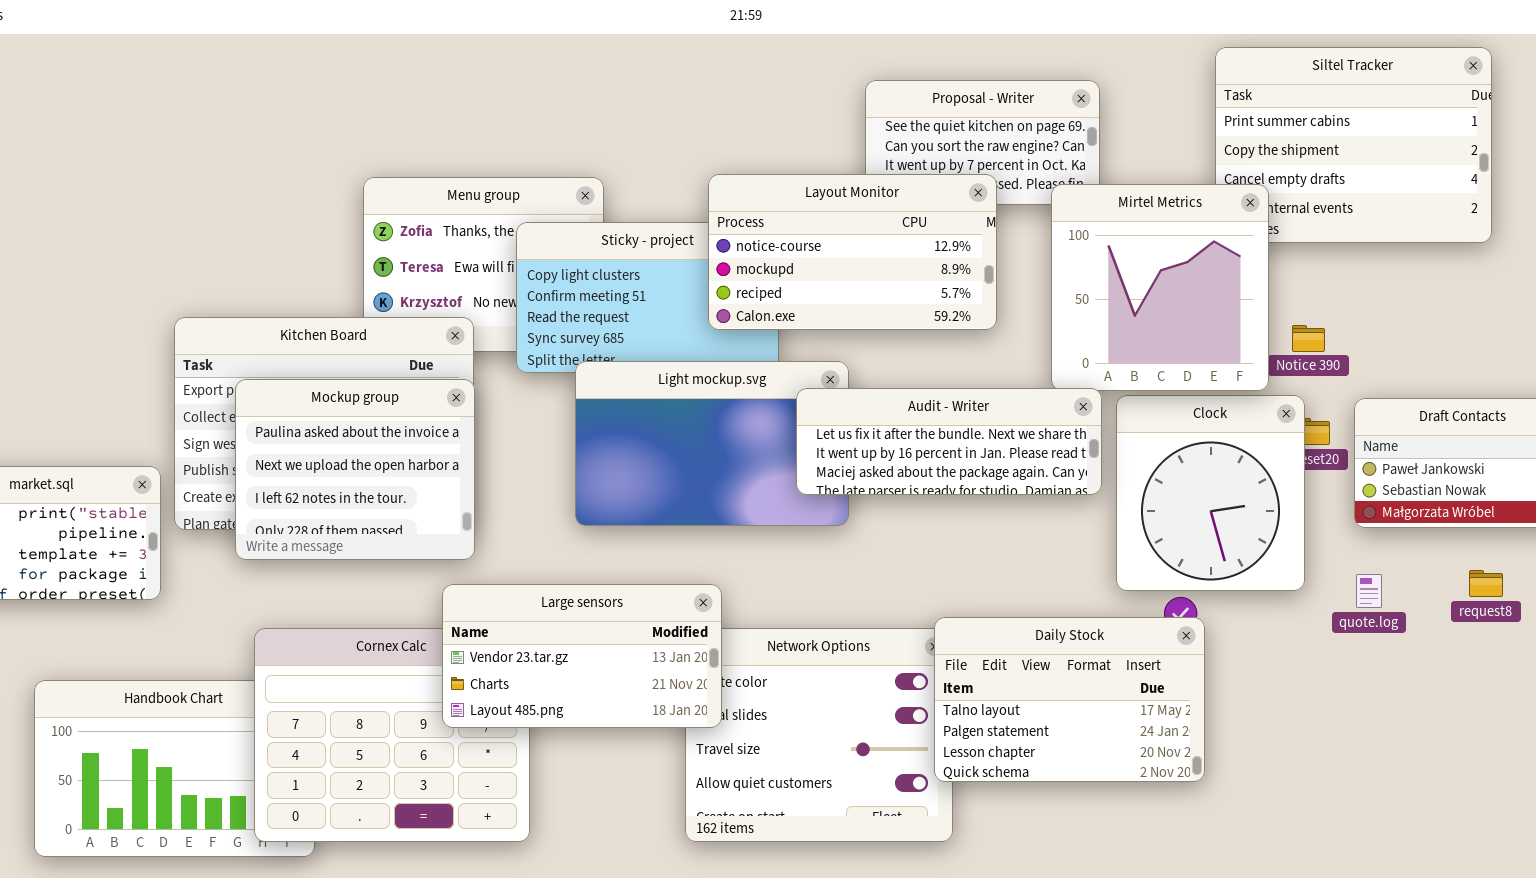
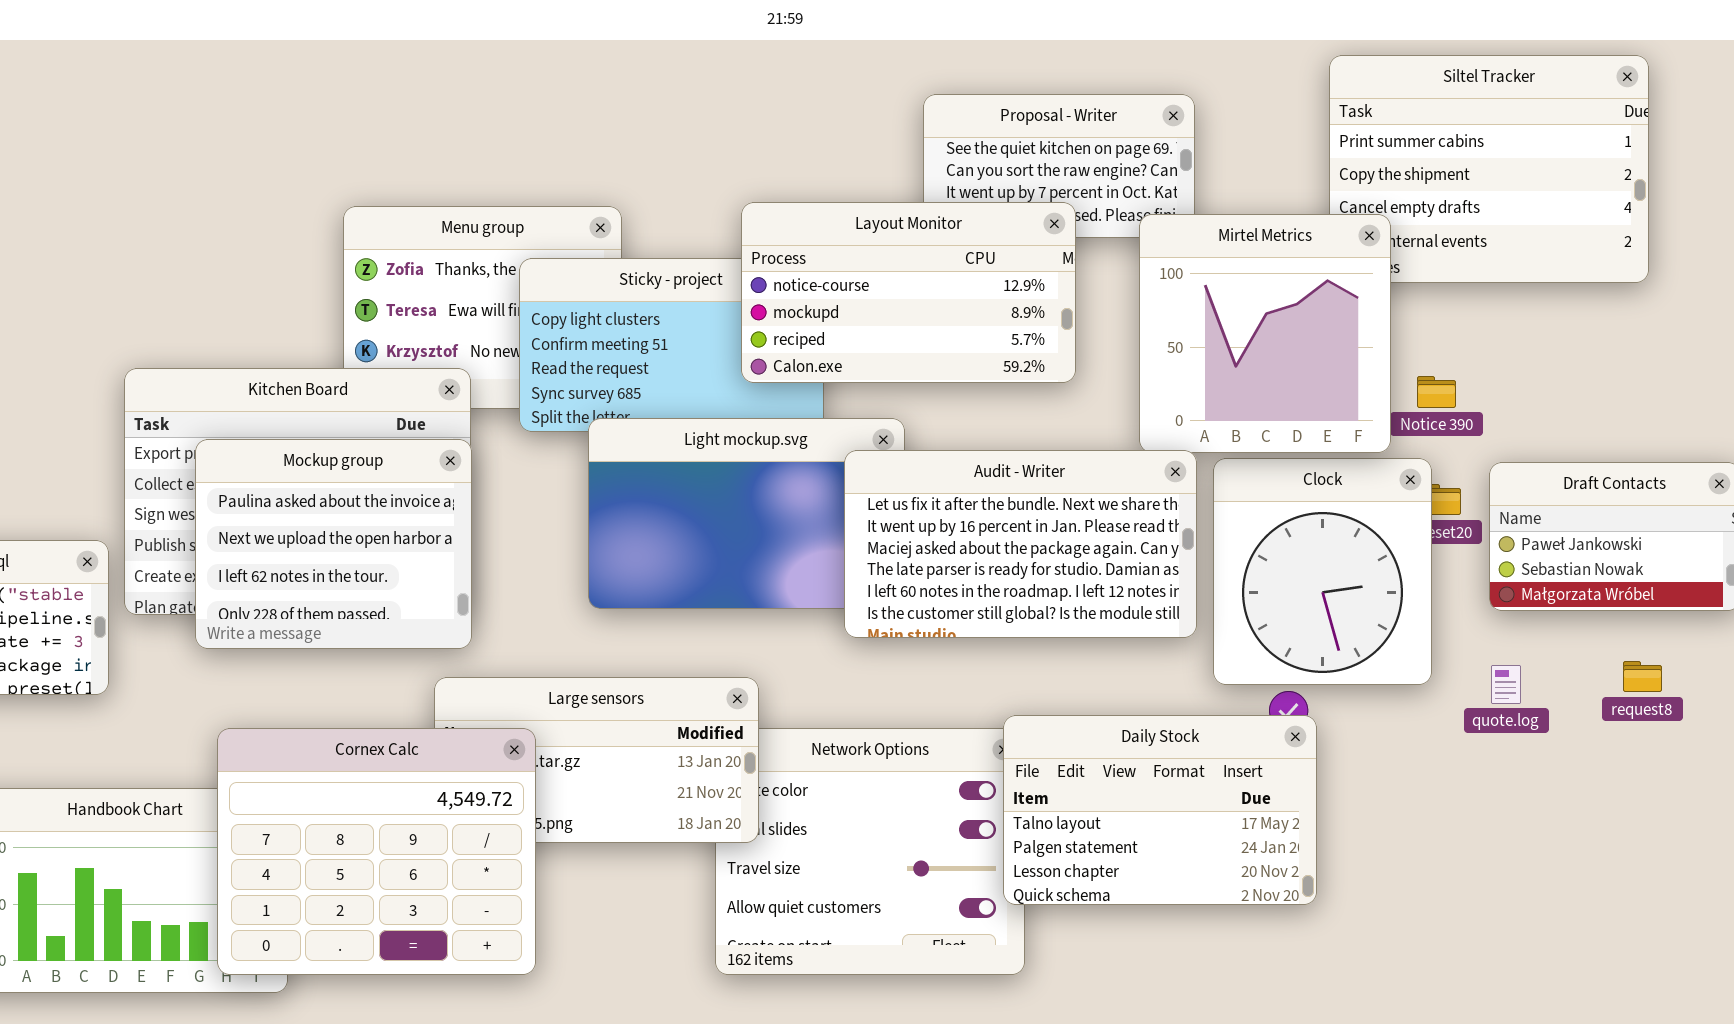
Audit - Writer: [796,388,1102,495] -> [844,450,1197,638], resized
Cornex Calc: [254,628,530,842] -> [217,728,536,975], raised

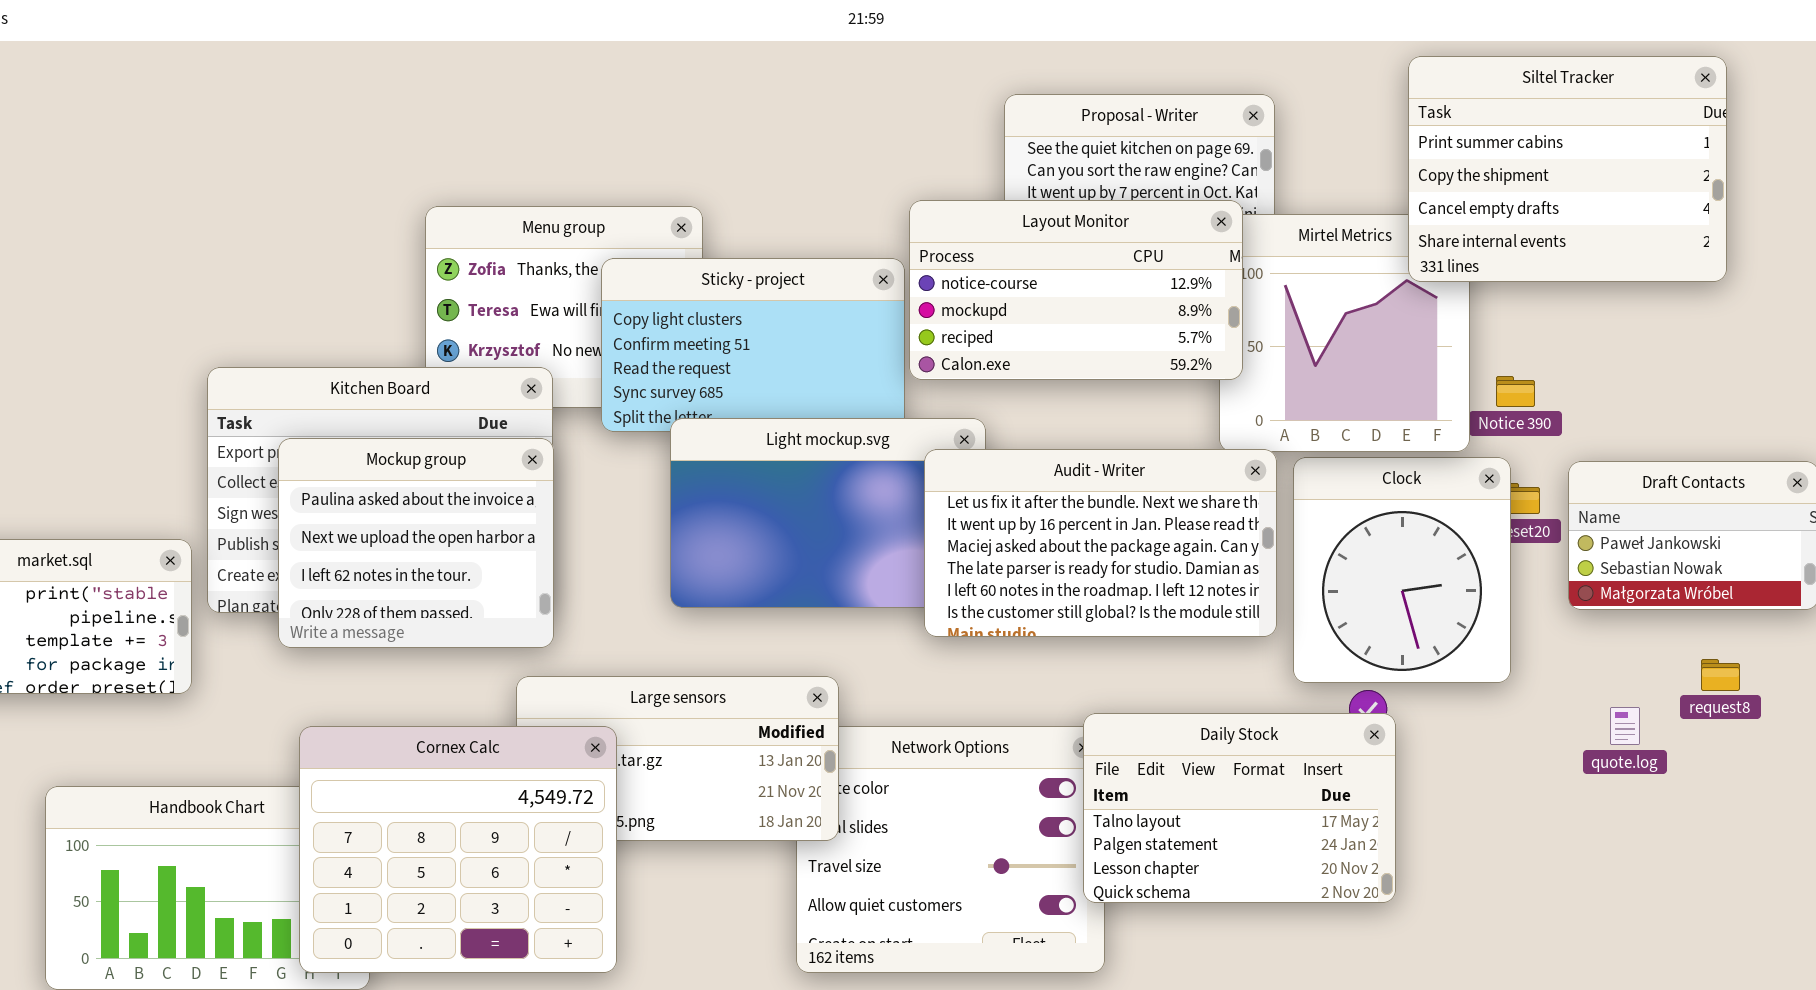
Siltel Tracker: [1329,55,1649,283] -> [1408,56,1727,282], raised
Layout Monitor: [741,202,1076,383] -> [909,200,1243,380], moved
quote.log: [1491,665,1521,704] -> [1610,707,1640,745], moved

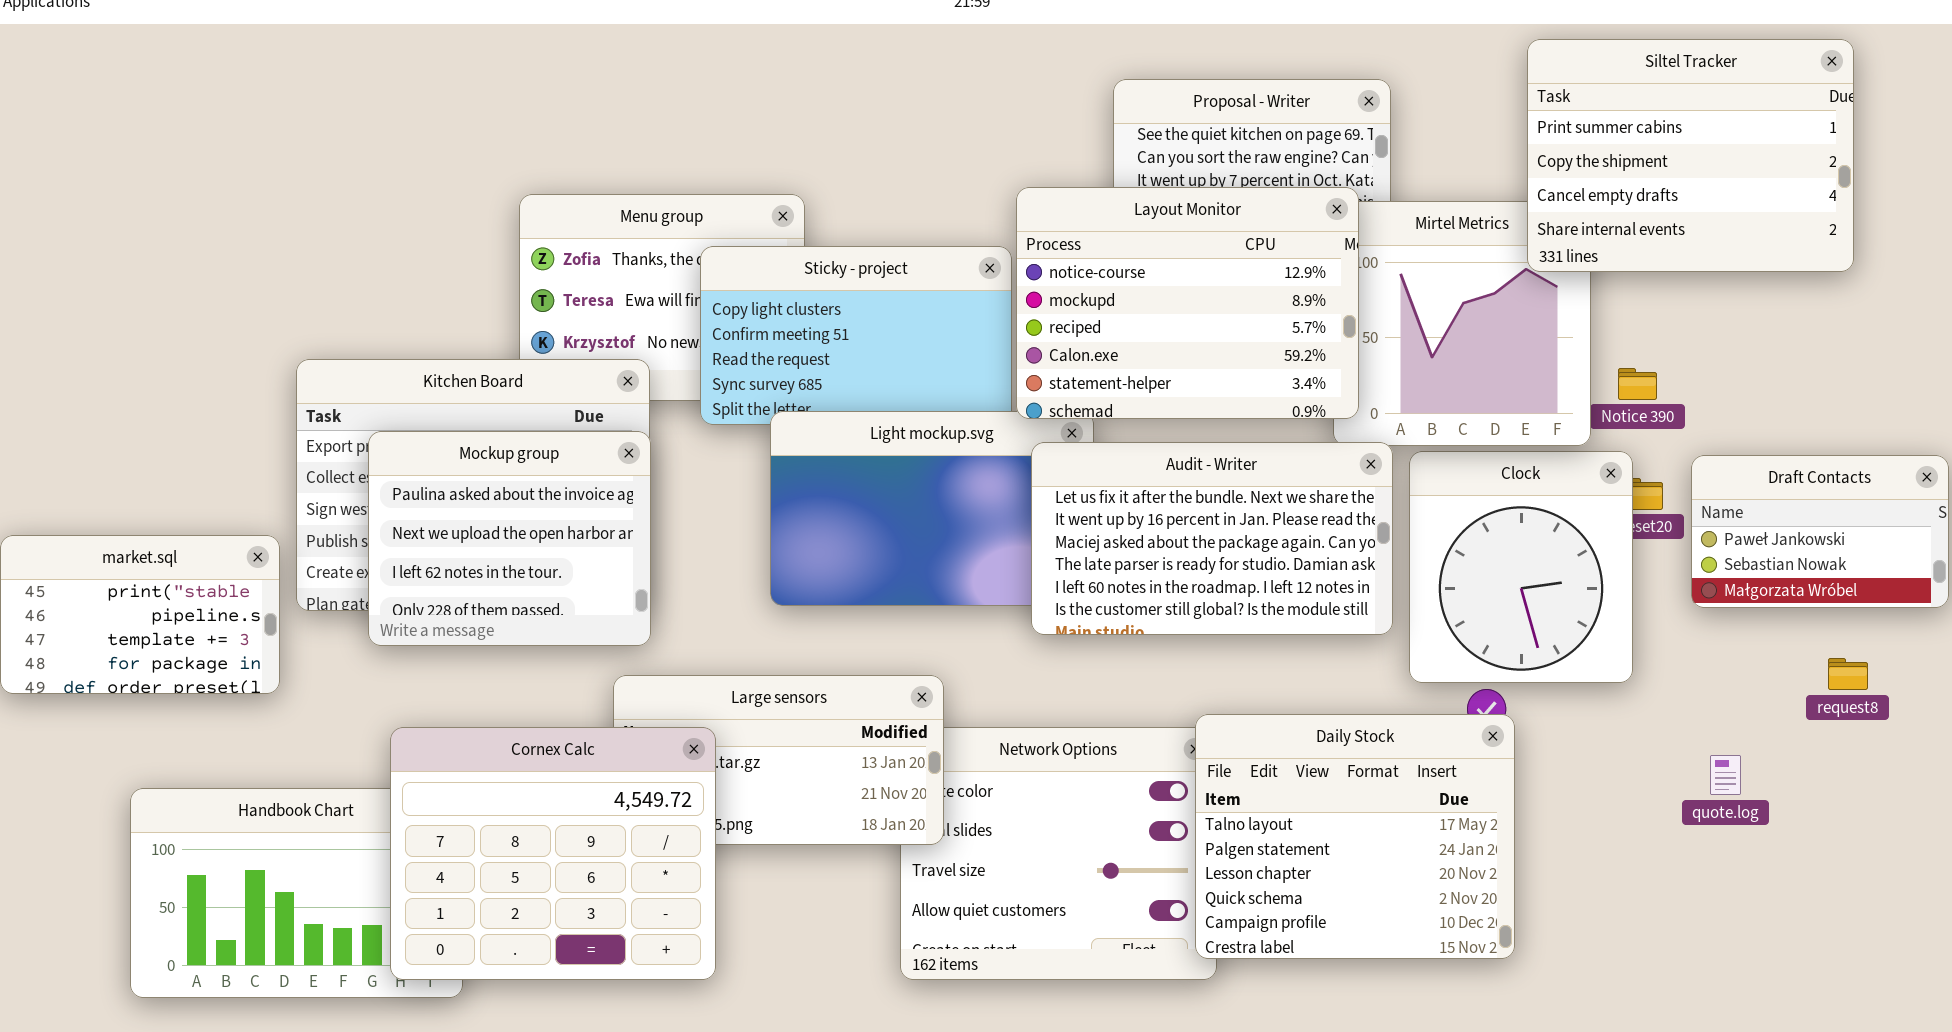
Layout Monitor: [909,200,1243,380] -> [1016,187,1359,419], resized
quote.log: [1610,707,1640,745] -> [1710,755,1741,795], moved
Daily Stock: [1083,713,1396,903] -> [1195,714,1515,959], resized

